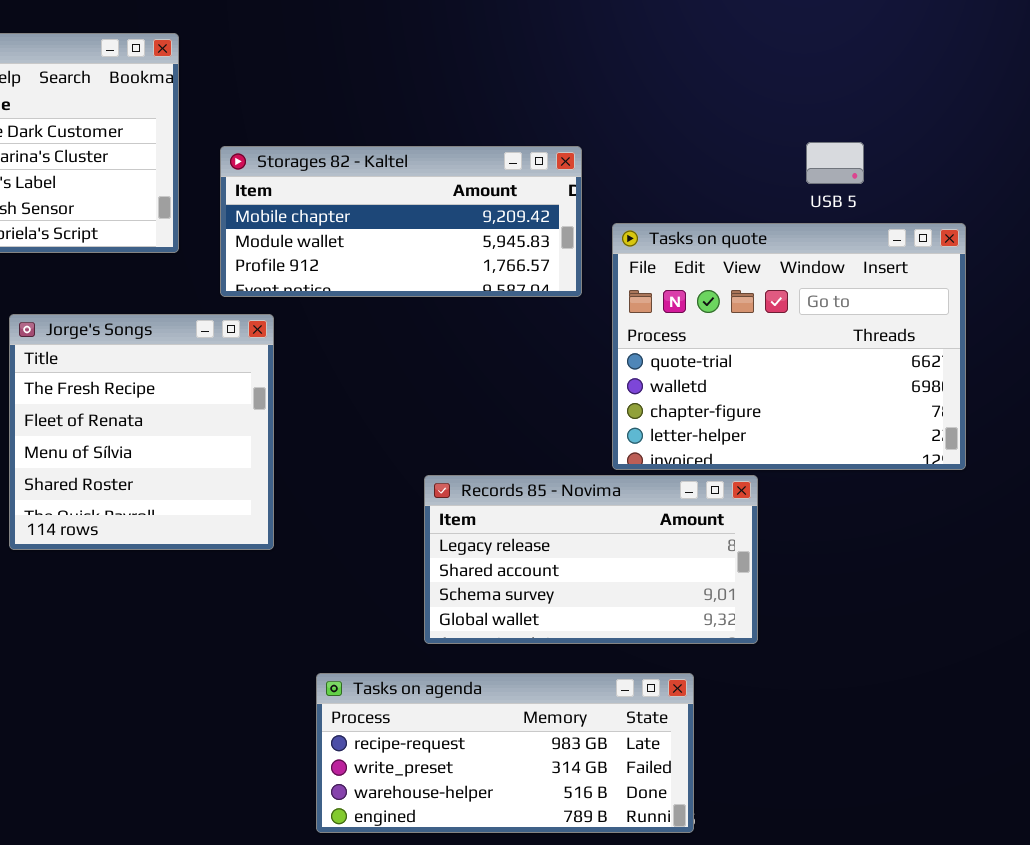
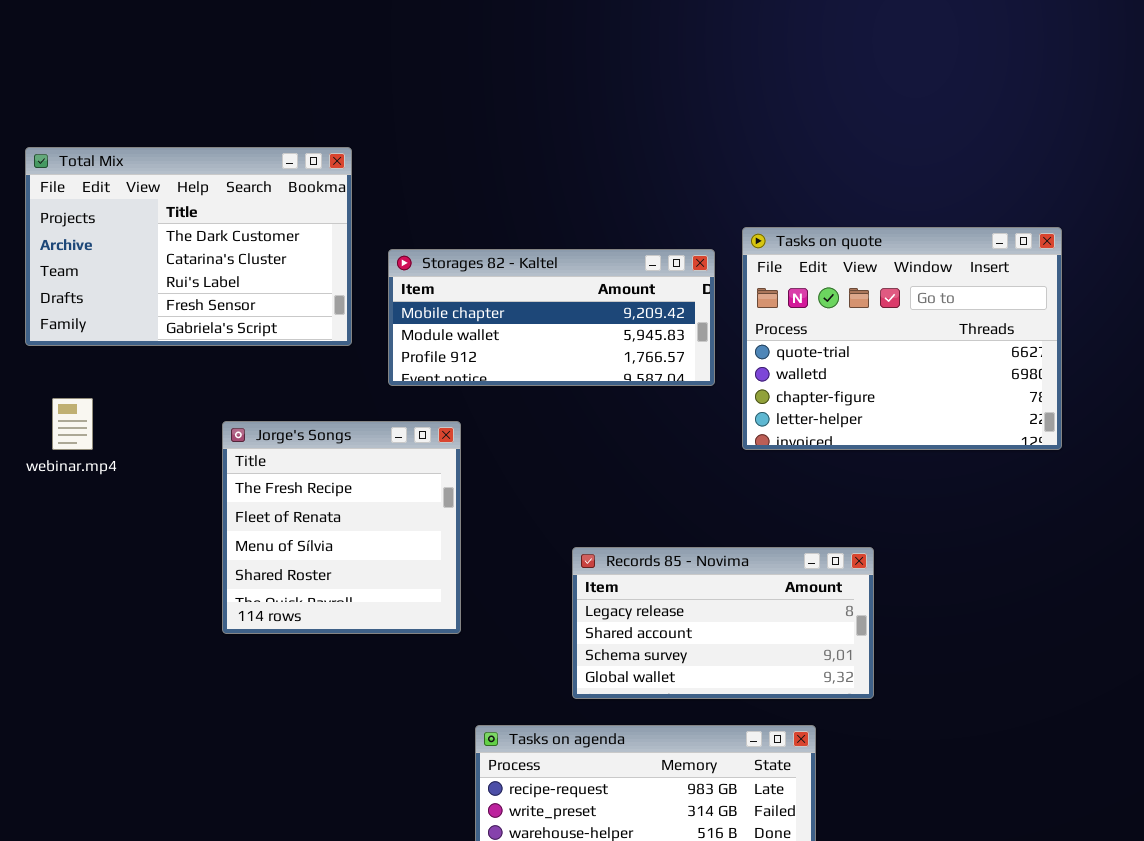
Tasks on quote: [612,223,966,470] -> [742,227,1062,450], moved
Jorge's Songs: [9,314,274,550] -> [222,421,461,634], moved

